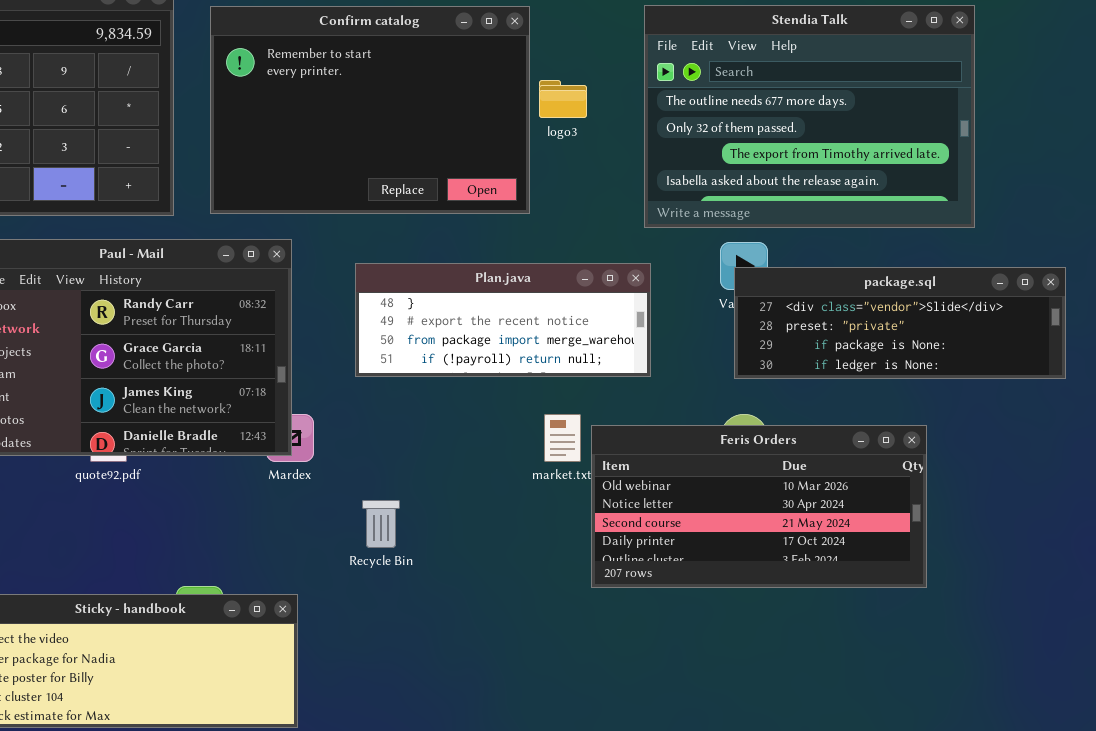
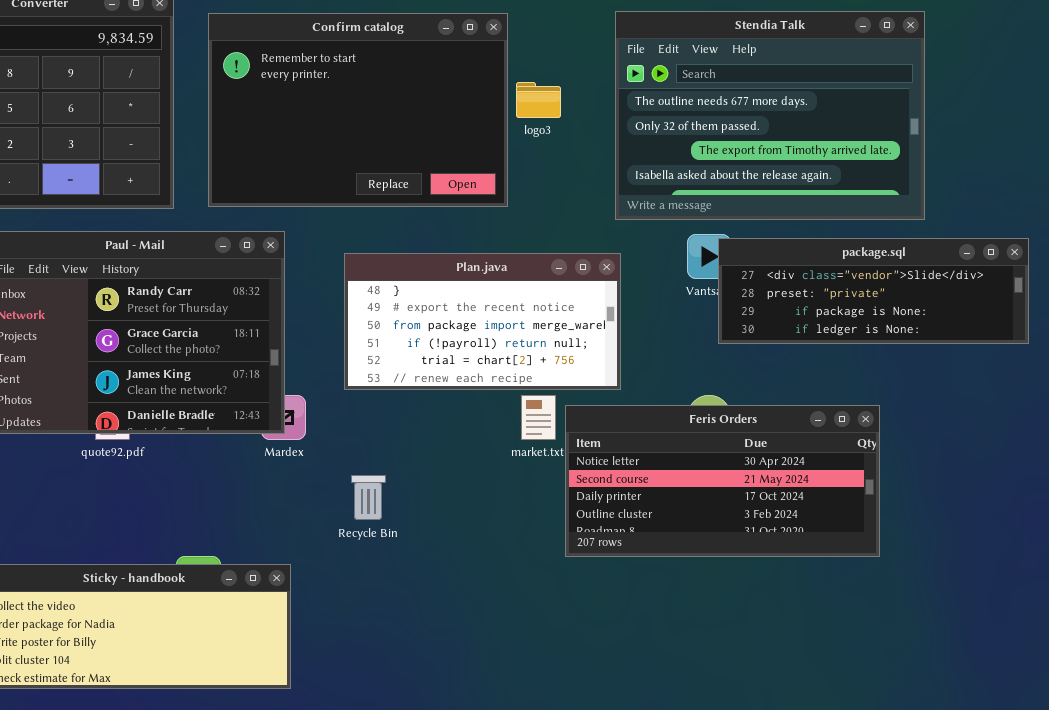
Plan.java: [355,263,651,377] -> [344,253,621,390], resized
package.sql: [734,267,1066,379] -> [718,238,1029,344], moved
Feris Orders: [591,425,927,588] -> [565,405,880,557], scrolled down 1 row

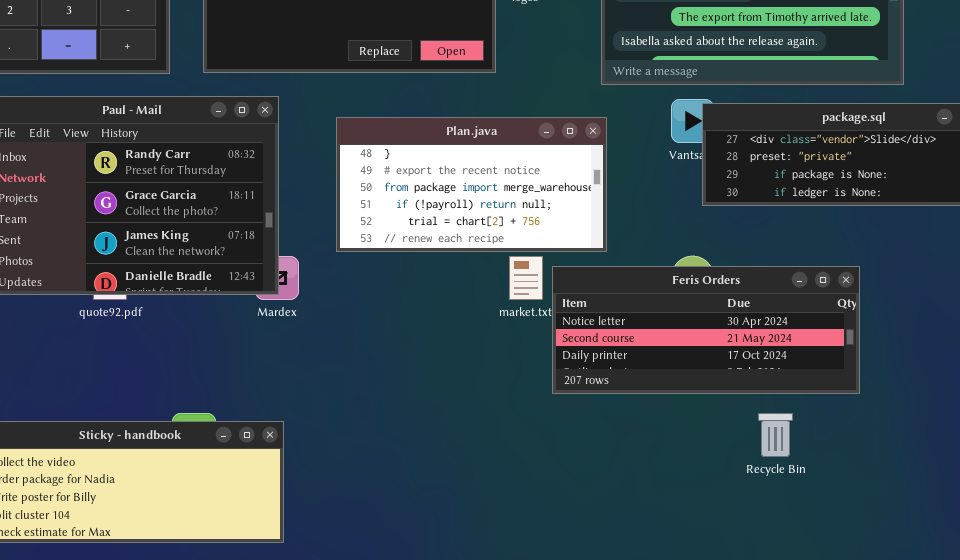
Feris Orders: [565,405,880,557] -> [552,266,860,394], resized
Recycle Bin: [351,475,386,520] -> [758,413,793,457], moved

